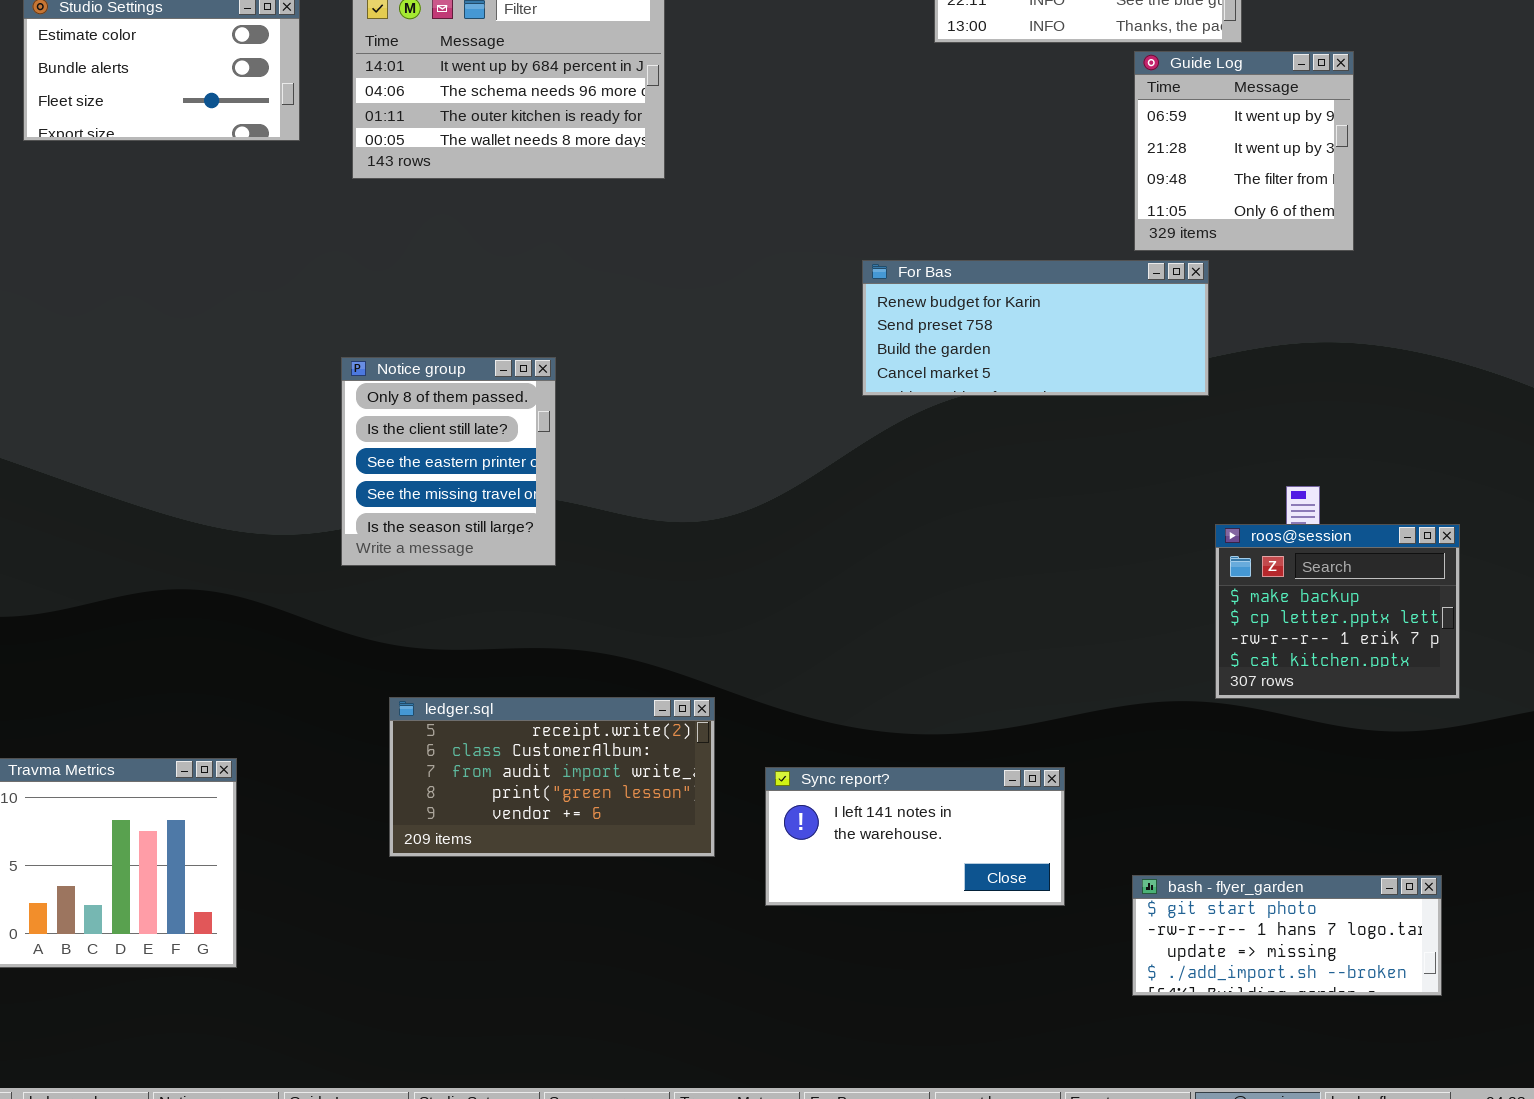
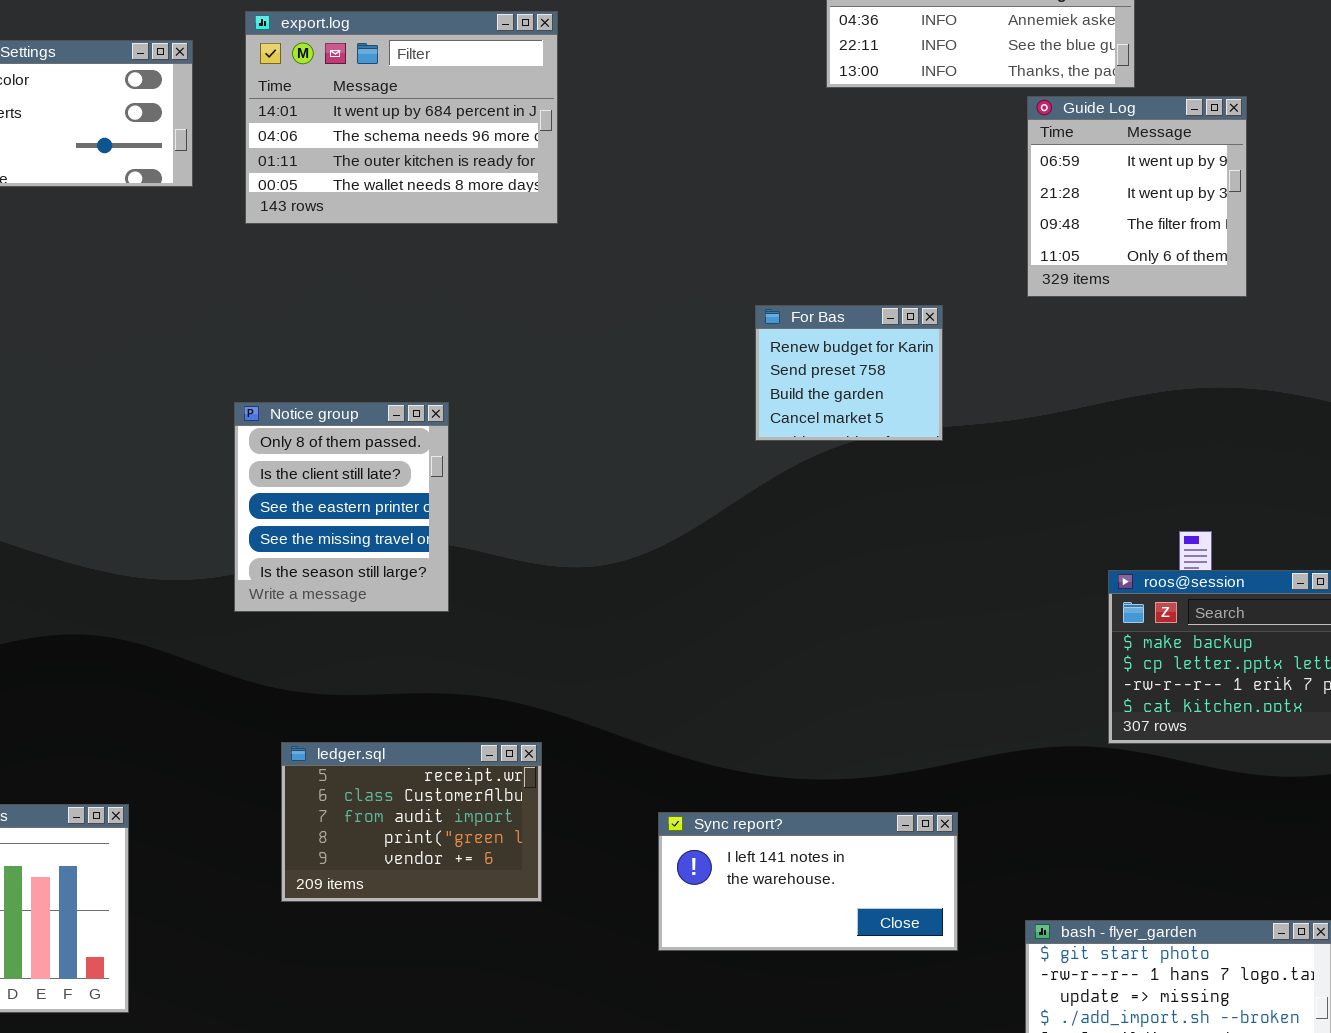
For Bas: [862,260,1209,396] -> [755,305,943,441], resized
ledger.sql: [389,697,715,857] -> [281,742,542,902], resized

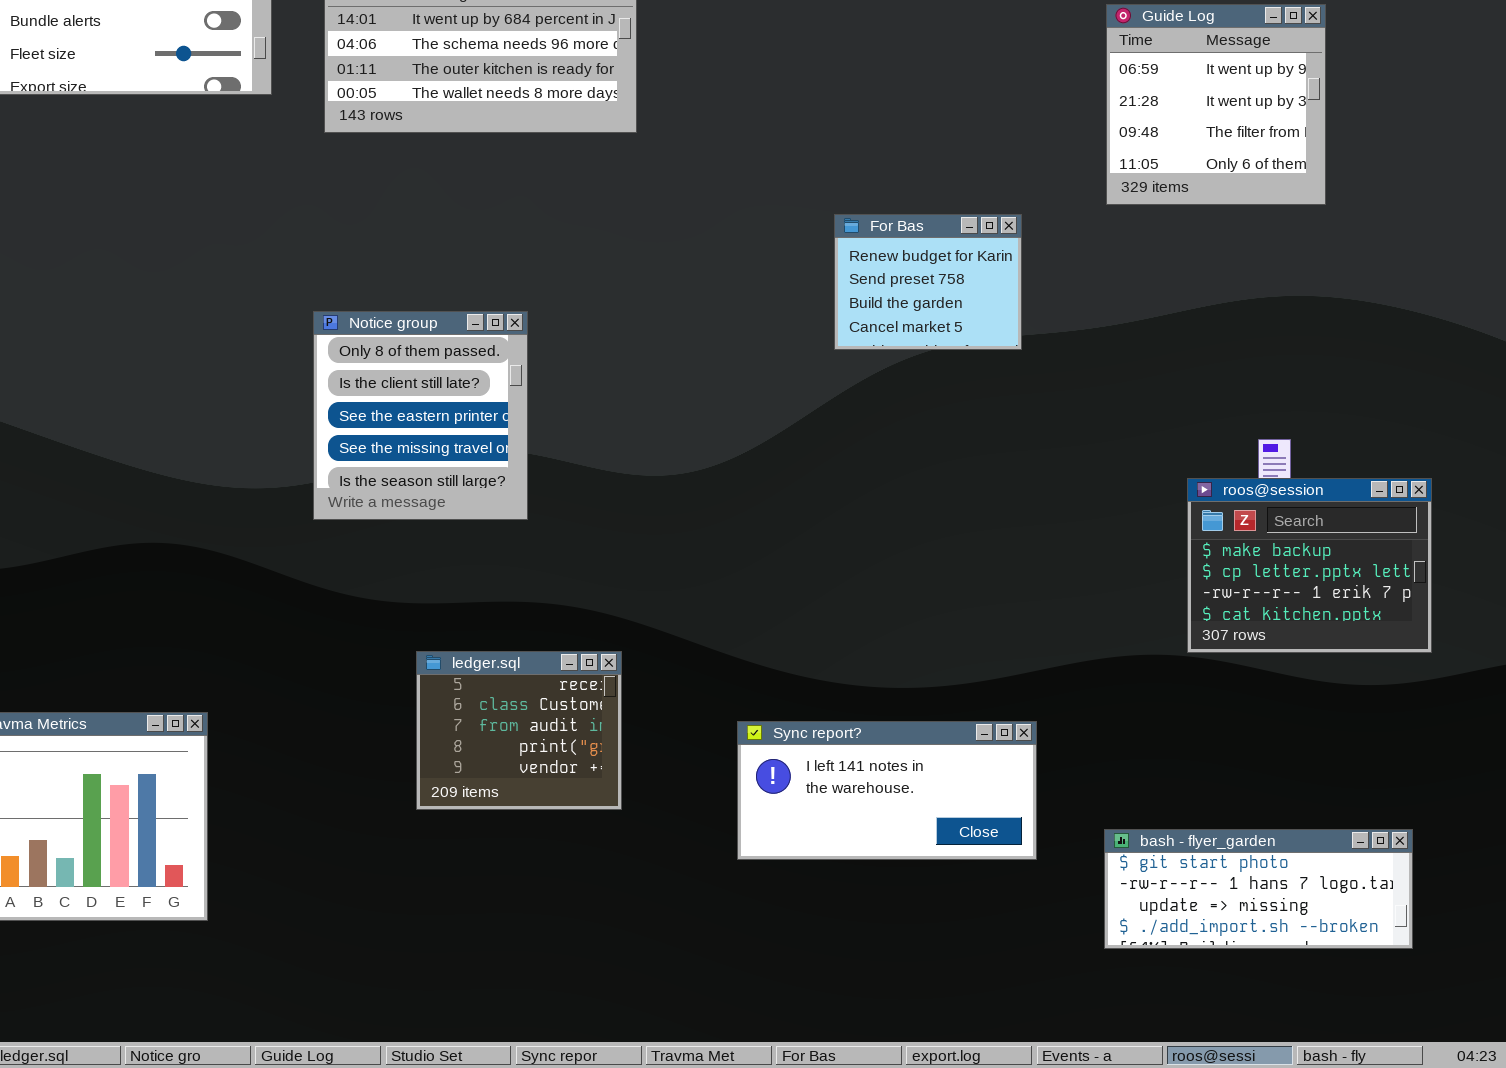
ledger.sql: [281,742,542,902] -> [416,651,622,810], resized

